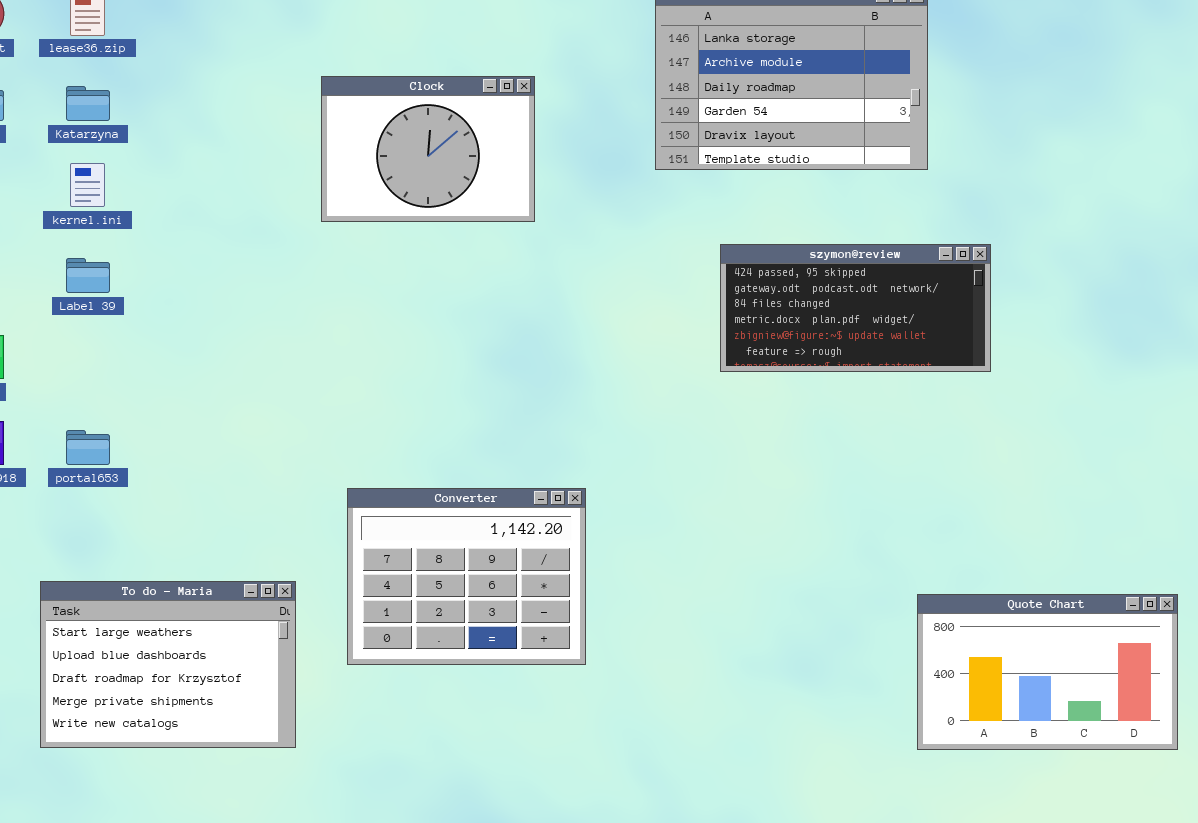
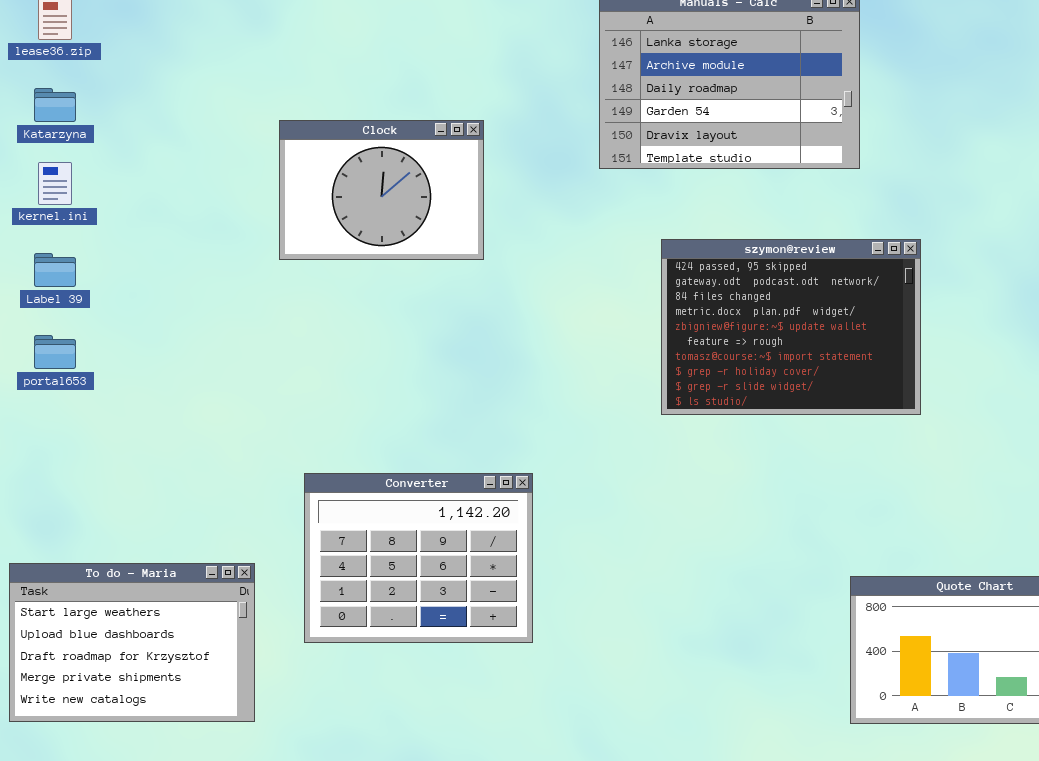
Clock: [321,76,535,222] -> [279,120,484,260], moved
szymon@review: [720,244,991,372] -> [661,239,921,415], resized
portal653: [66,430,110,465] -> [34,335,76,369], moved

